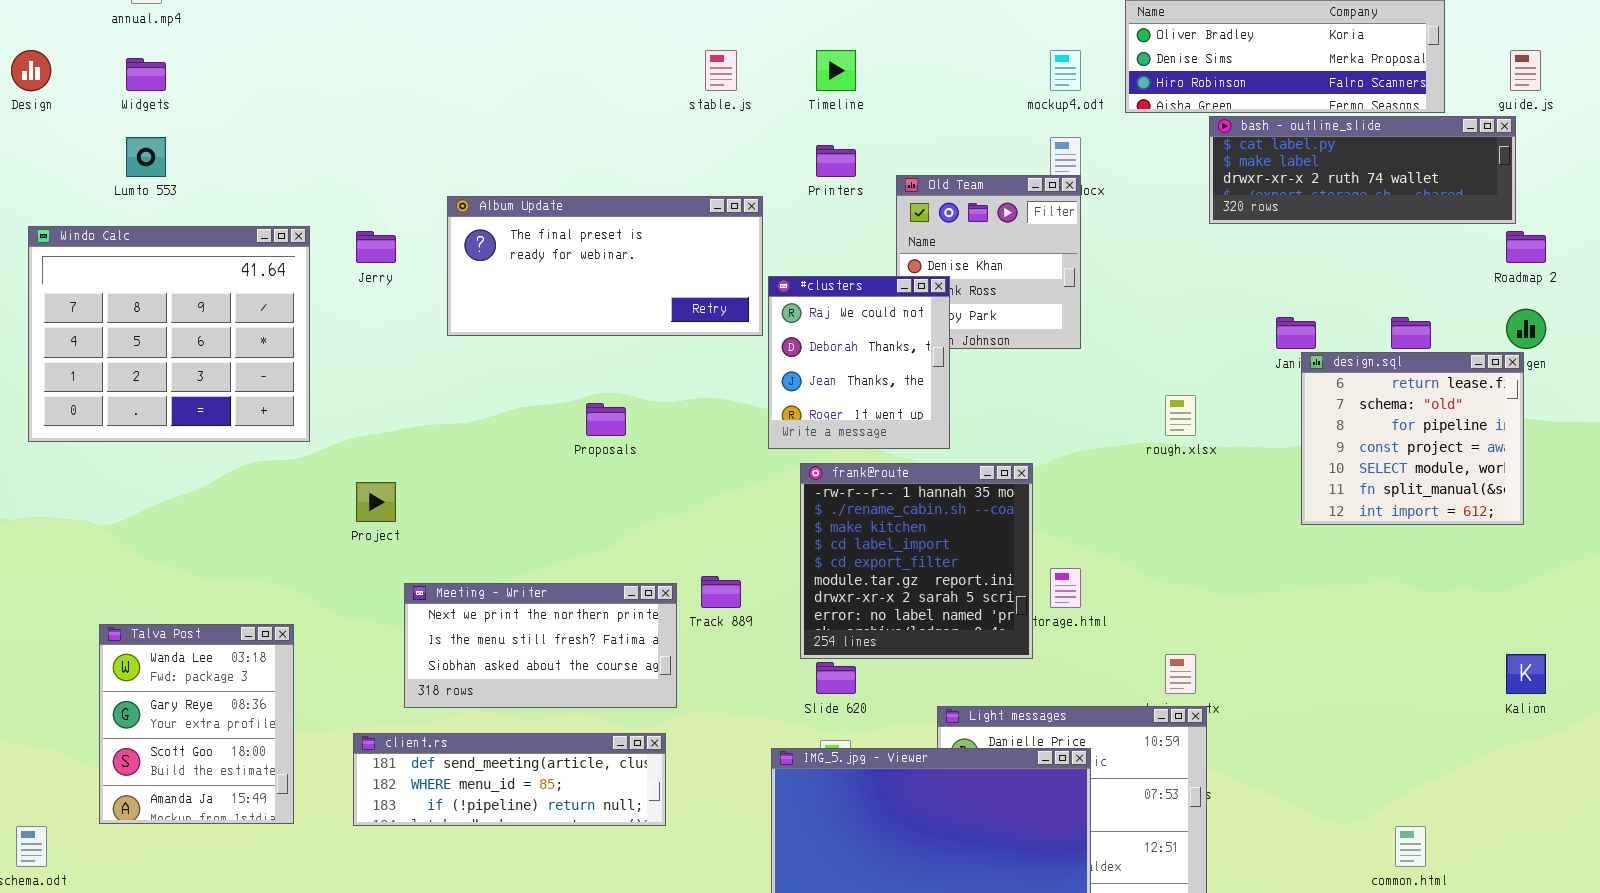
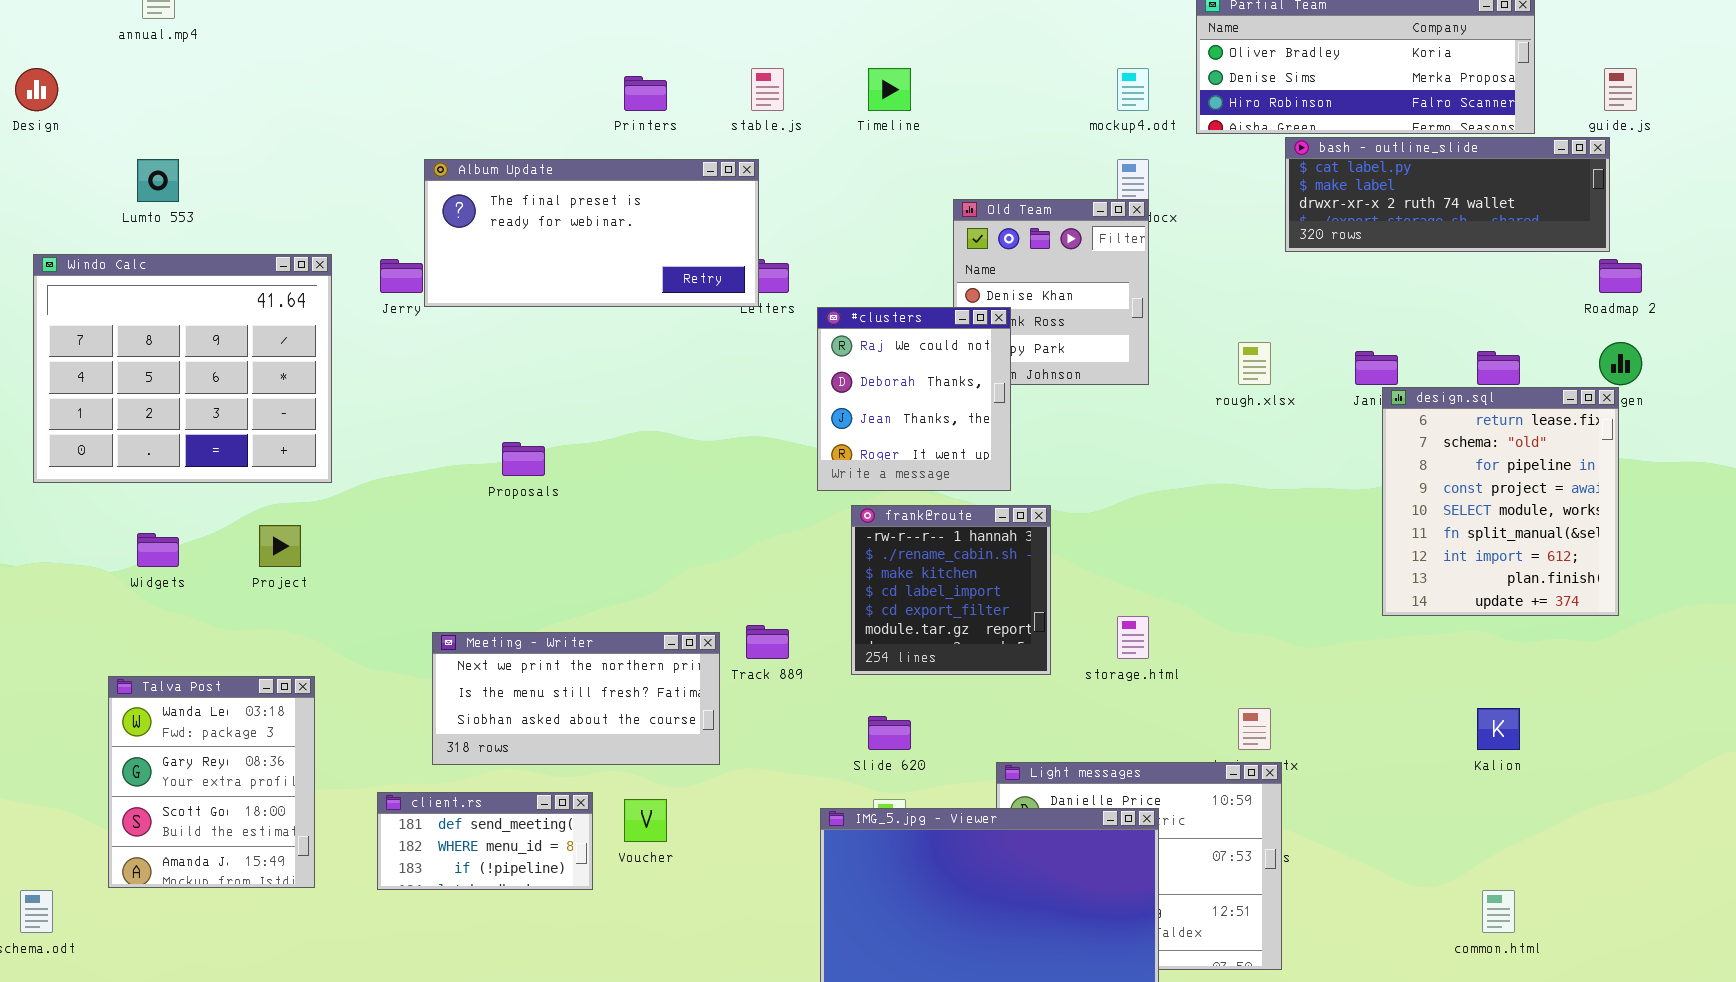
Widgets: [126,58,166,91] -> [137,533,179,567], moved
Printers: [816,145,856,177] -> [624,76,667,111], moved
Album Update: [447,196,763,336] -> [424,159,759,307], moved
design.sql: [1301,352,1524,525] -> [1382,387,1619,616], resized
rough.xlsx: [1165,395,1196,436] -> [1238,342,1271,385], moved
Proposals: [586,403,626,436] -> [502,442,545,476], moved
frank@route: [800,463,1033,659] -> [851,505,1051,675], resized
Project: [356,482,396,522] -> [259,525,301,567], moved
Kalion: [1506,654,1546,694] -> [1477,708,1520,750], moved
client.rs: [353,733,666,826] -> [377,792,593,890], resized

